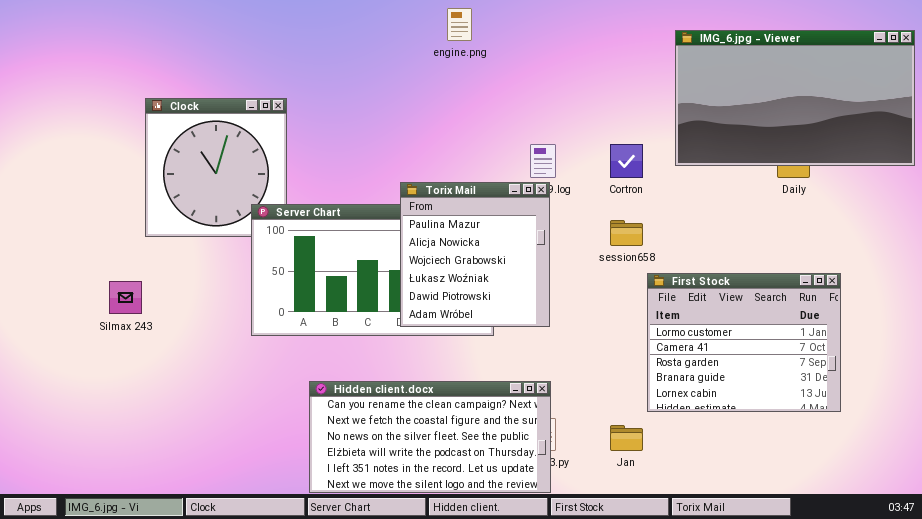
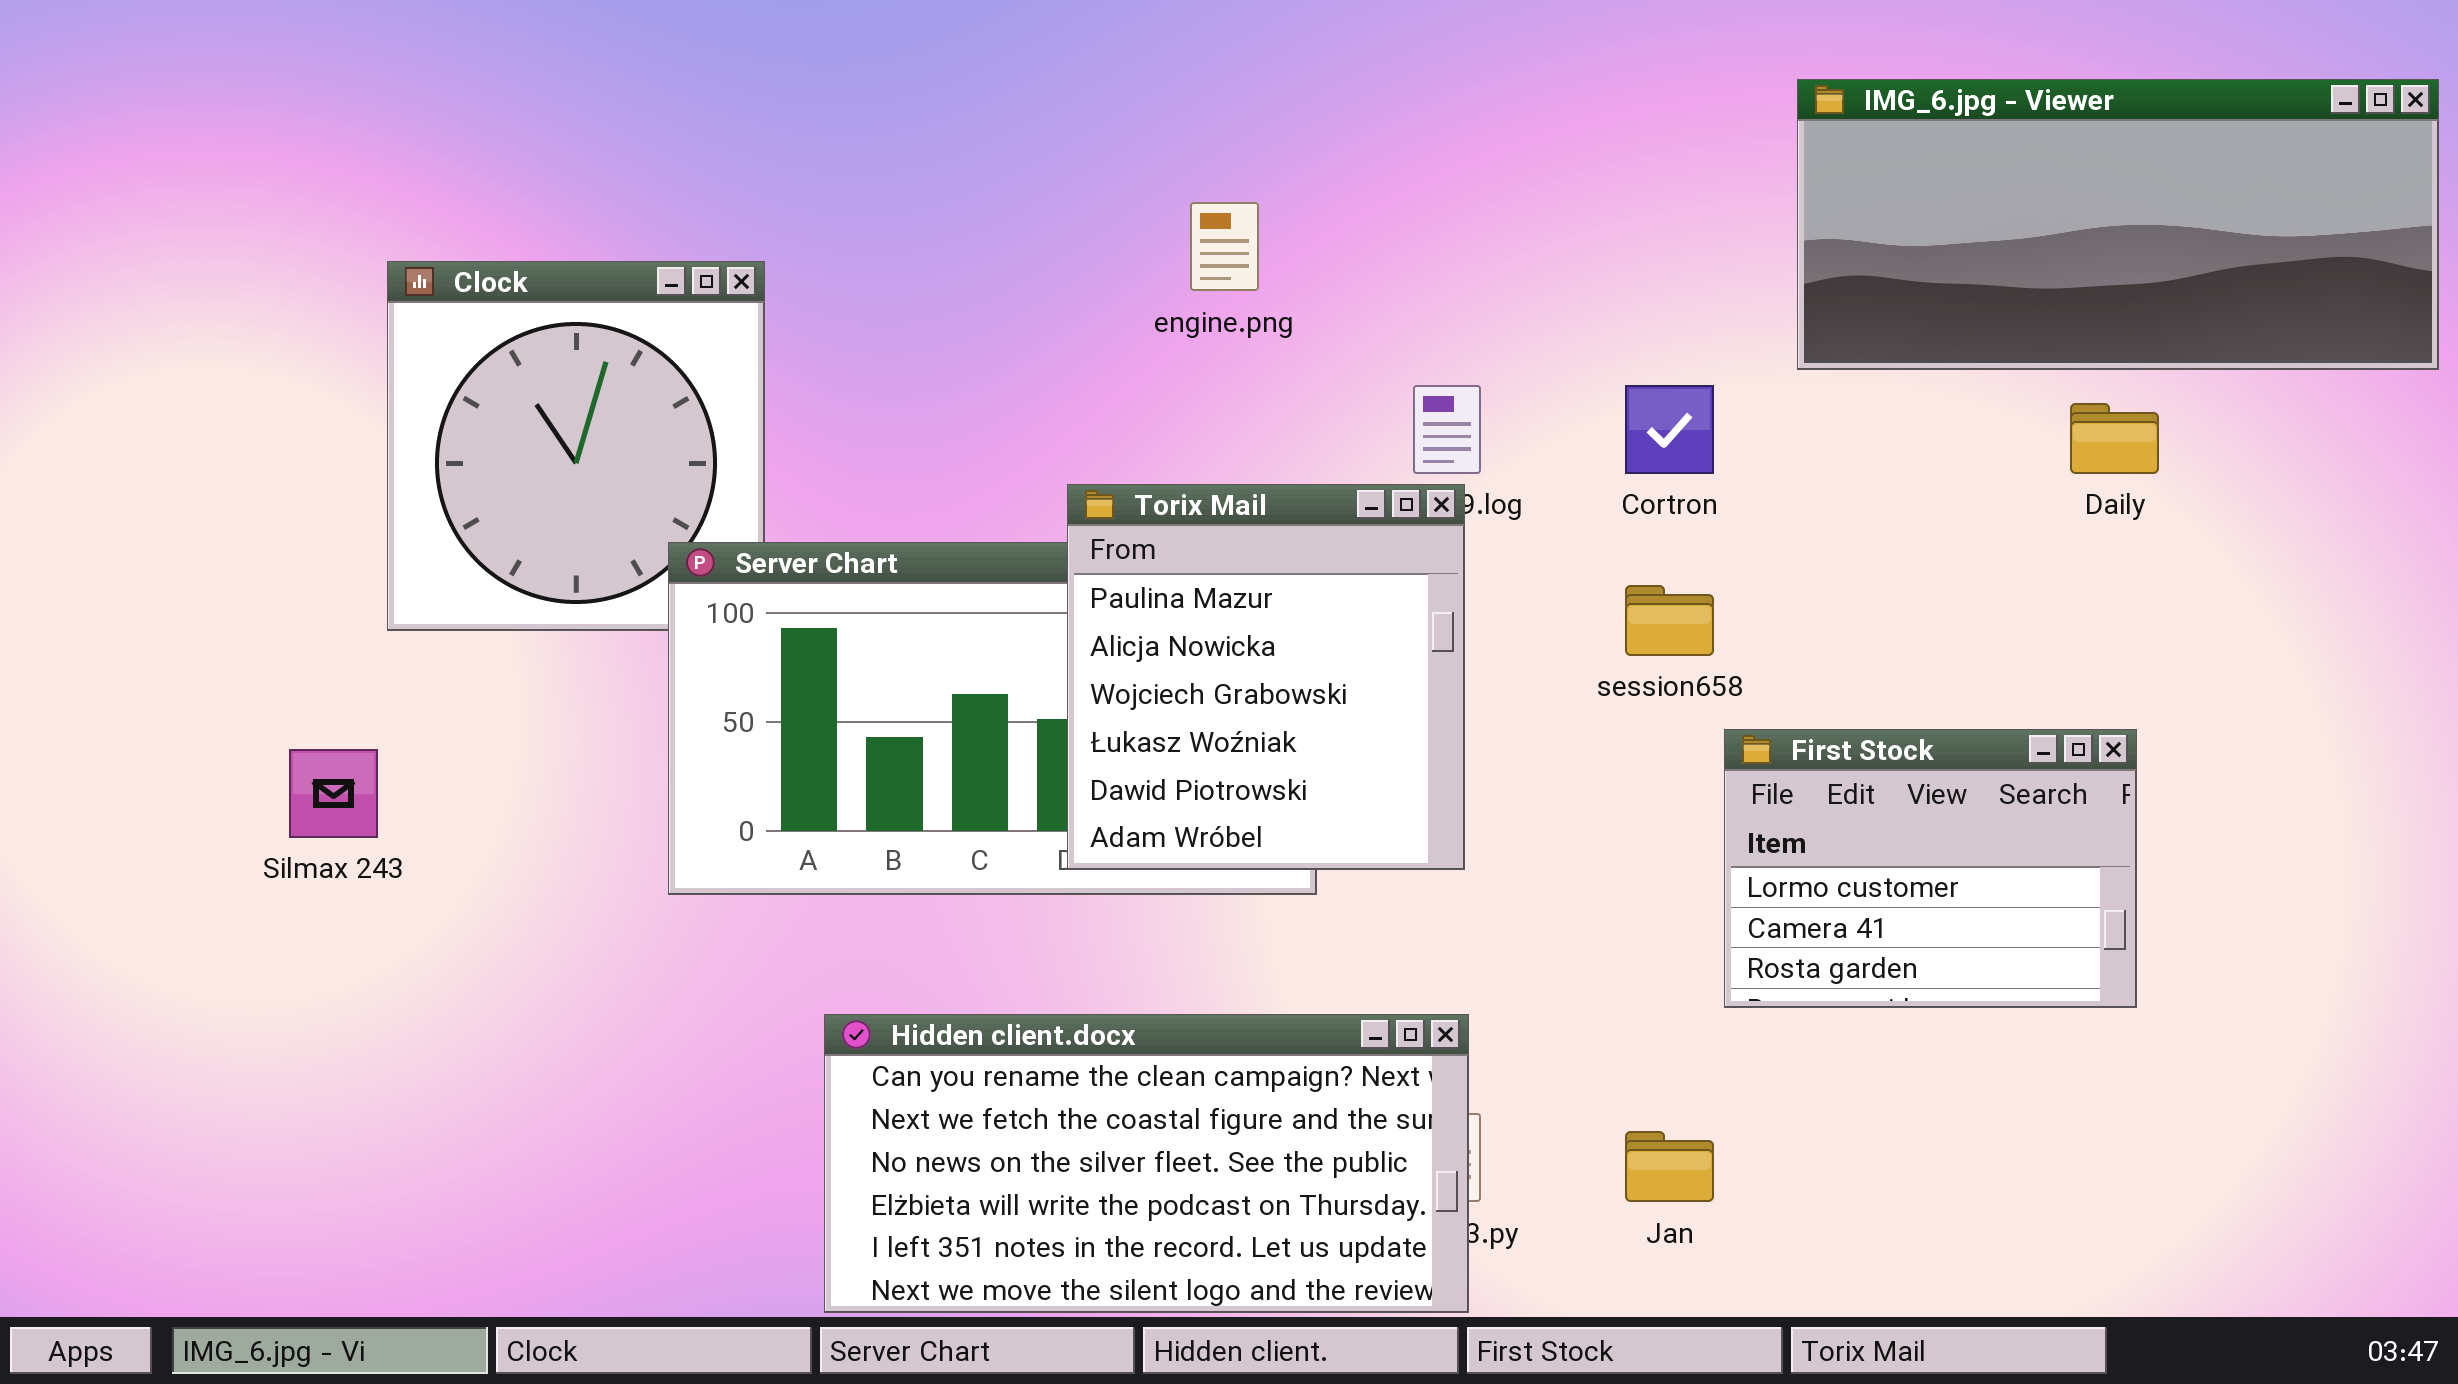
engine.png: [447,8,472,41] -> [1190,202,1259,291], moved
IMG_6.jpg - Viewer: [675,30,915,166] -> [1797,79,2439,370], resized
First Stock: [647,273,841,412] -> [1724,729,2137,1008], resized

